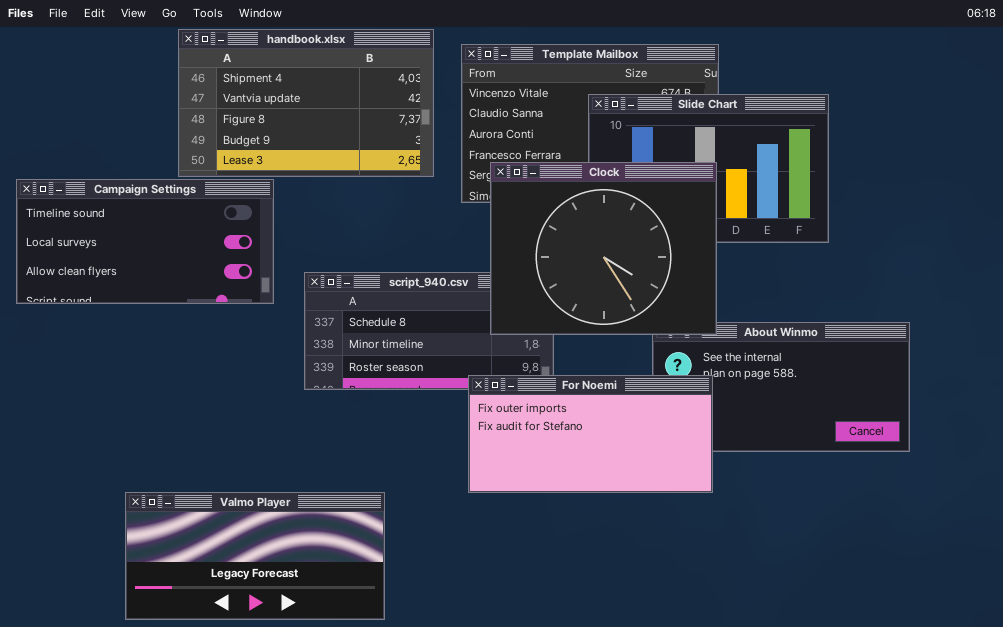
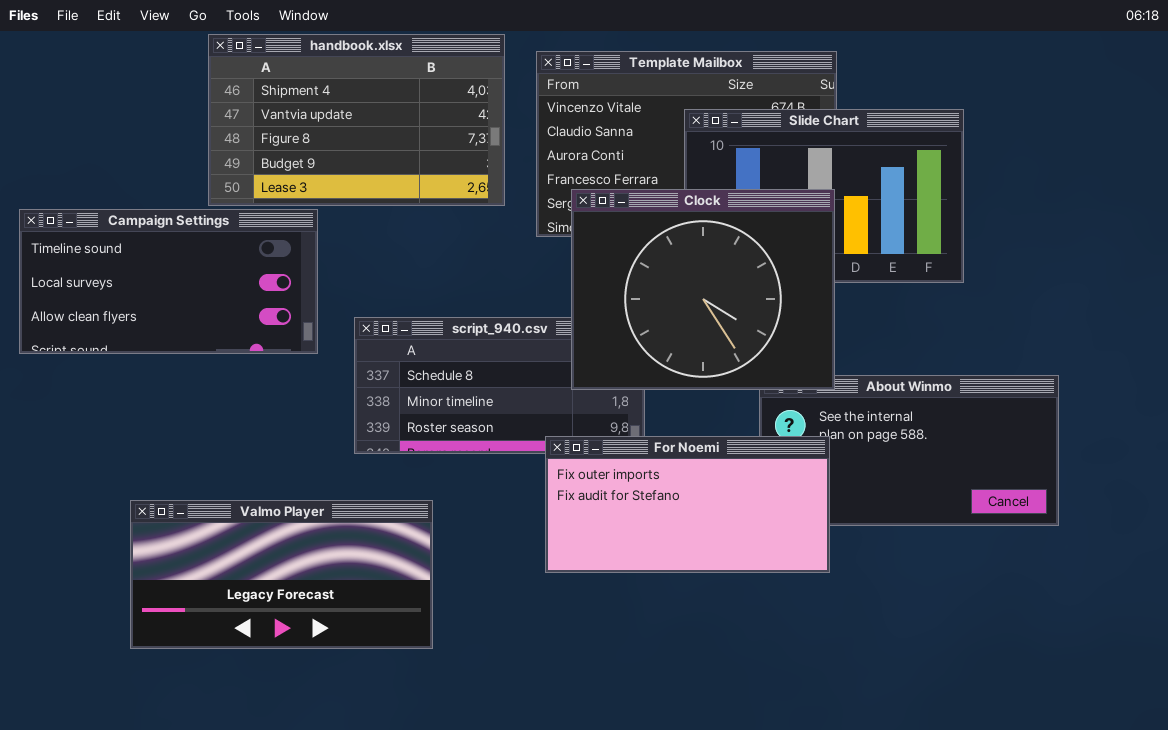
Valmo Player: [125,492,385,620] -> [130,500,433,649], moved

